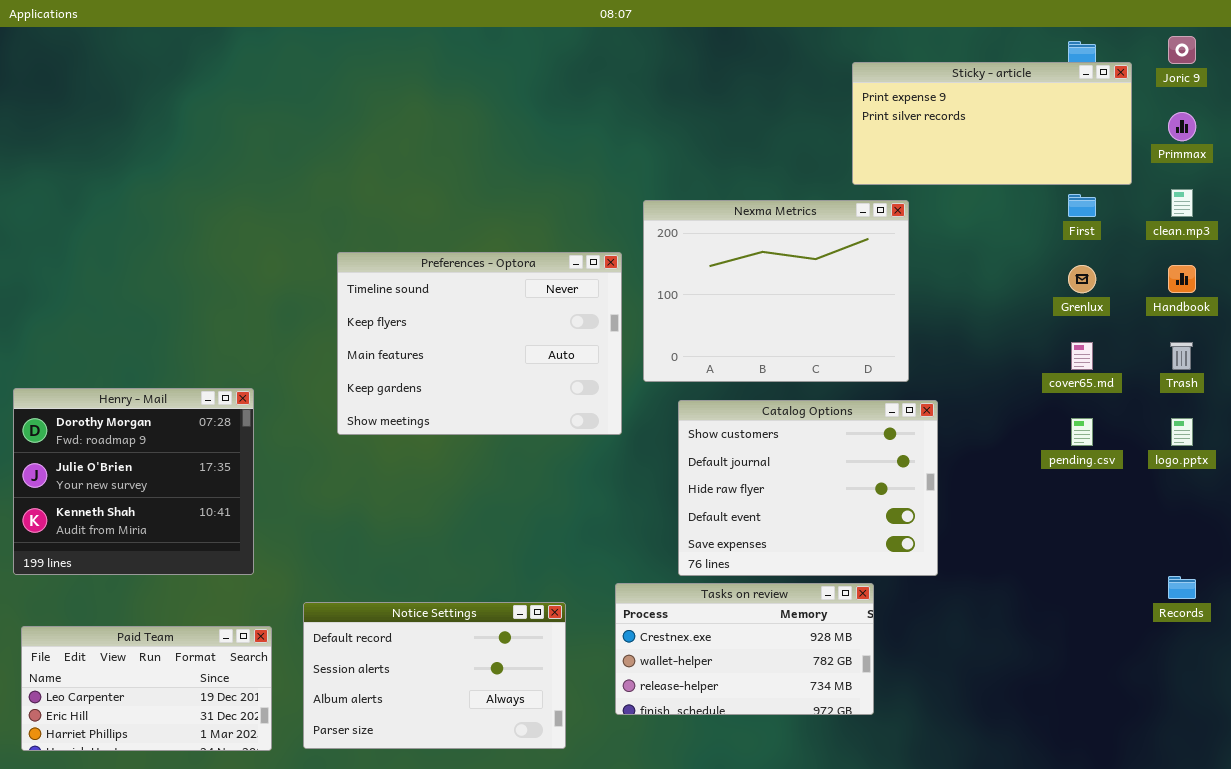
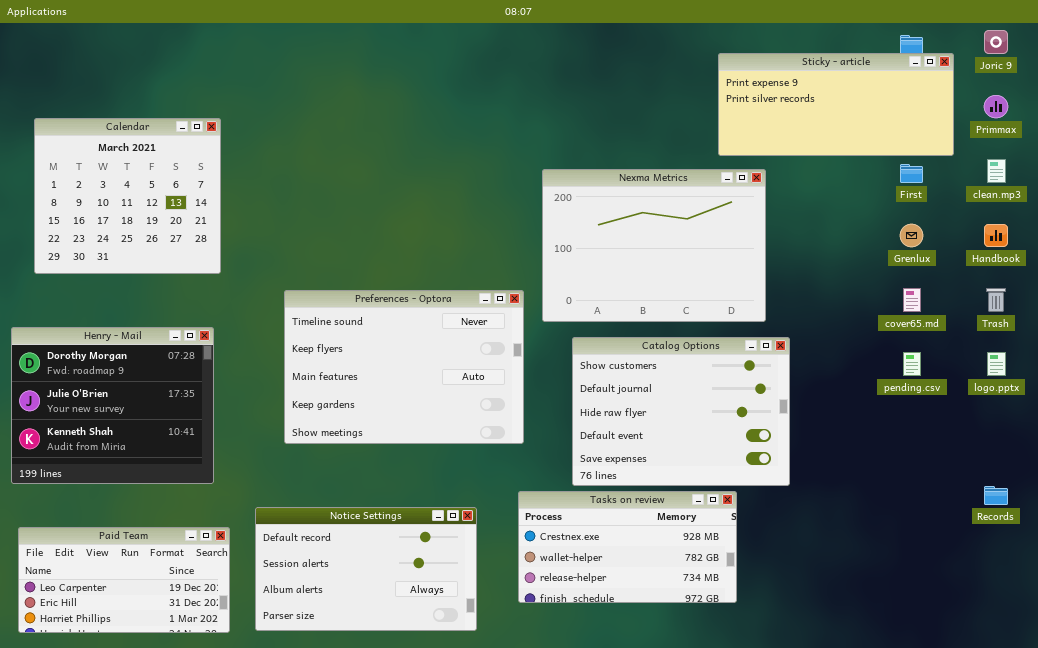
Calendar: none -> [34,118,221,274], opened
Preferences - Optora: [337,252,622,435] -> [284,290,524,444], moved

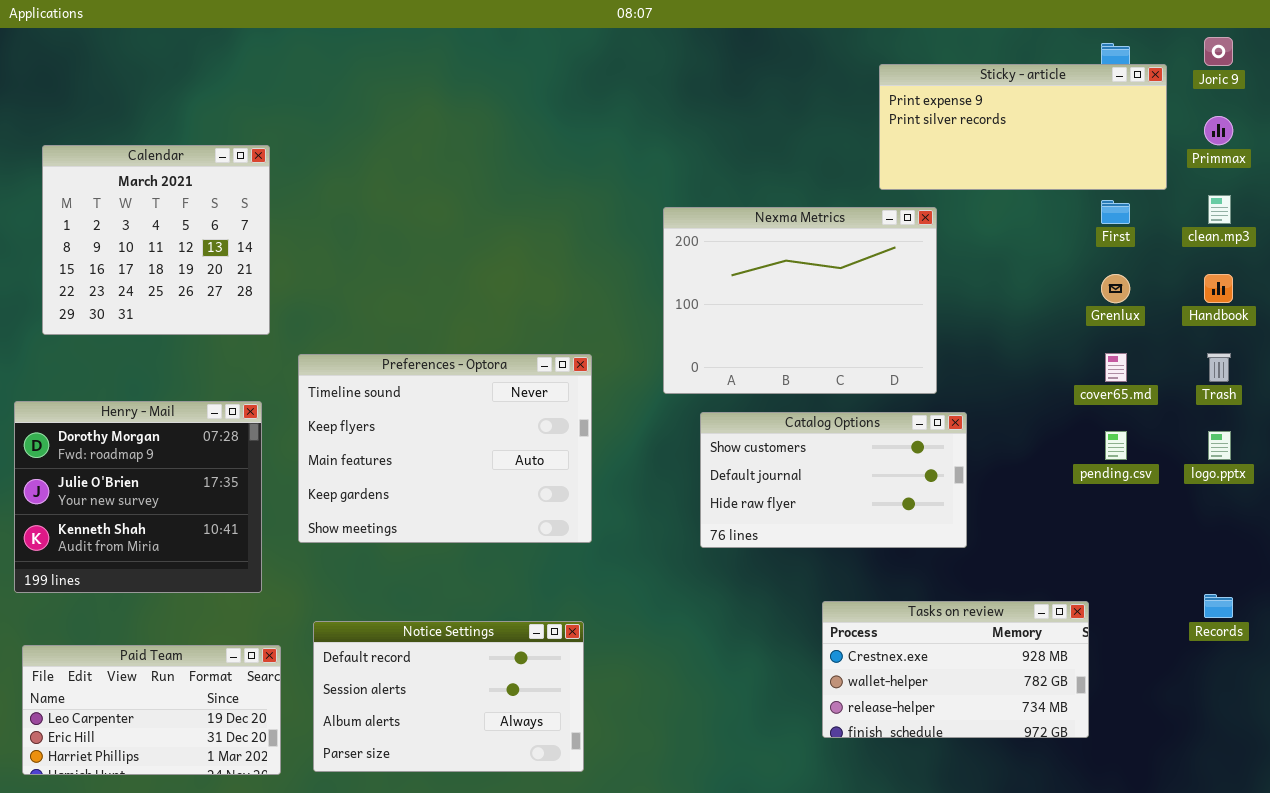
Preferences - Optora: [284,290,524,444] -> [298,354,592,543], moved
Catalog Options: [572,337,790,486] -> [700,412,967,548], resized
Tasks on review: [518,491,737,603] -> [822,601,1089,738], moved

